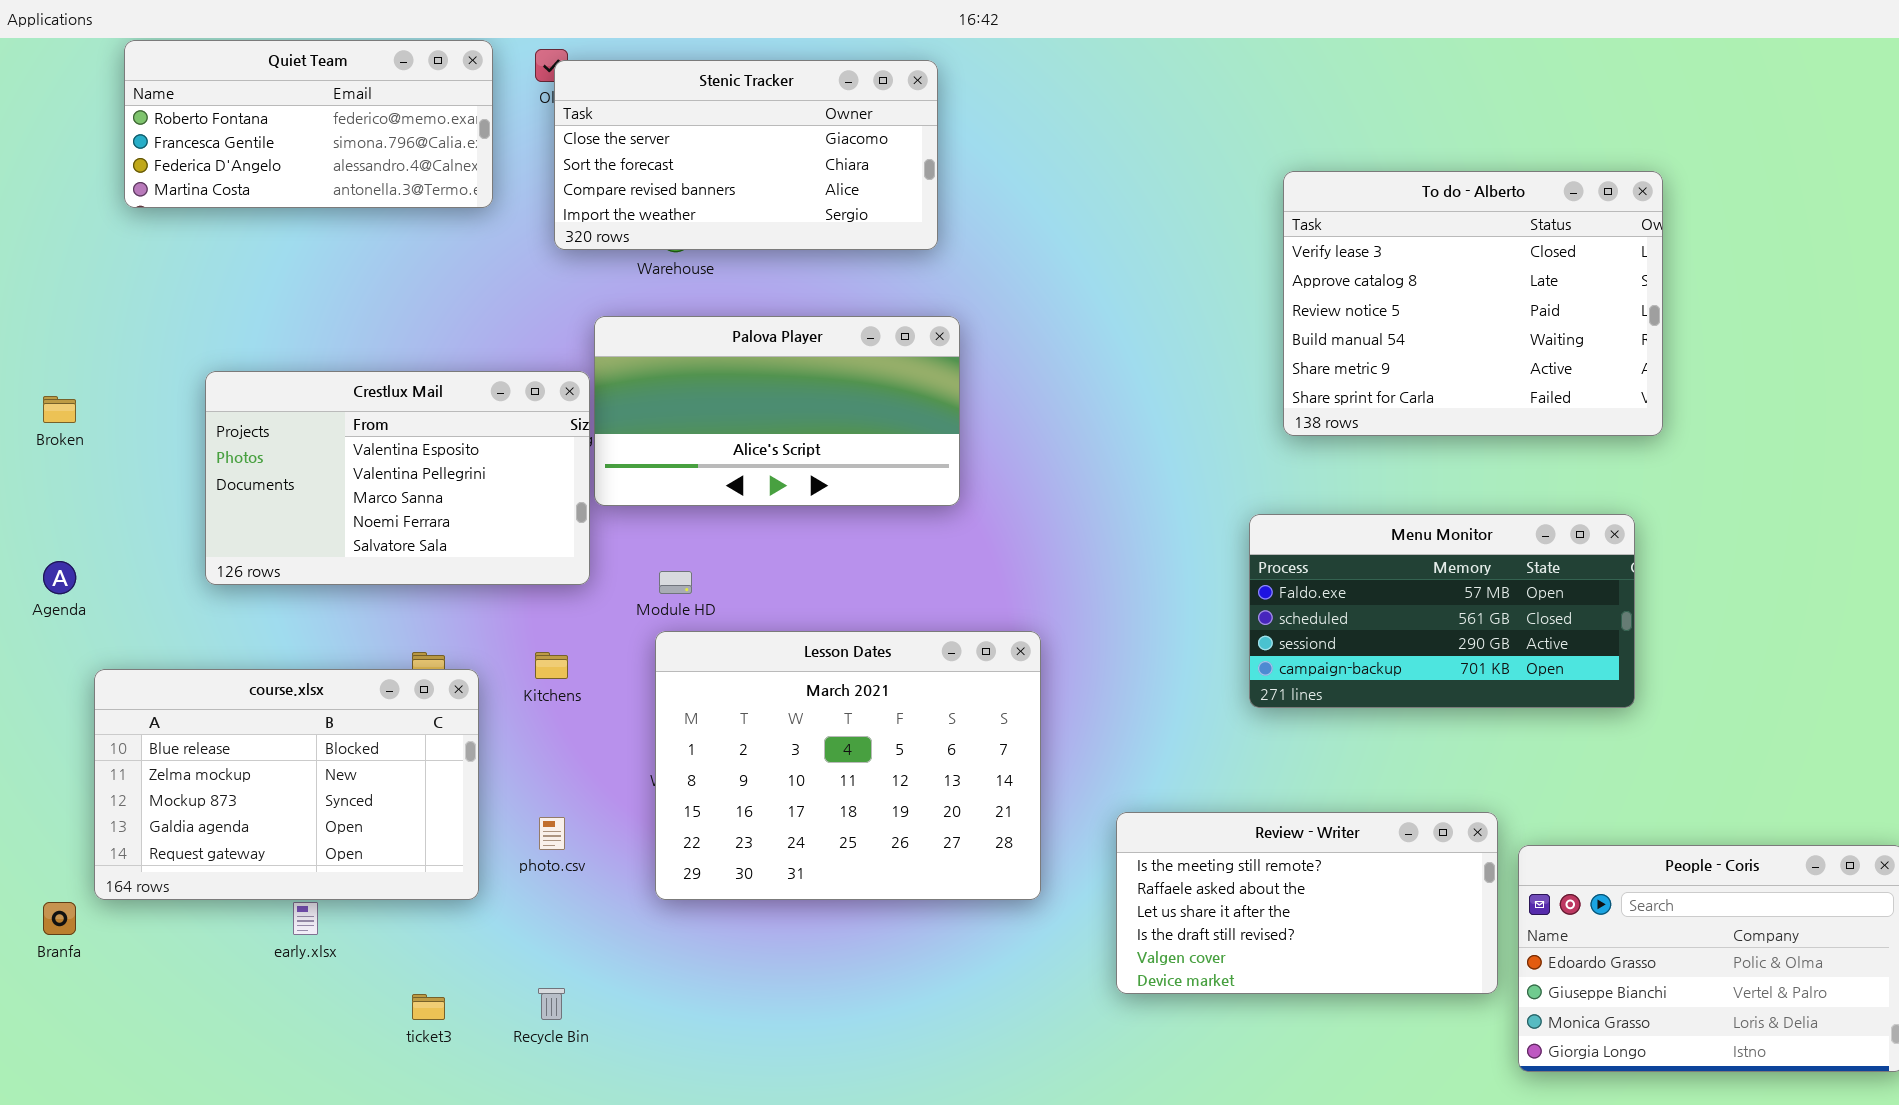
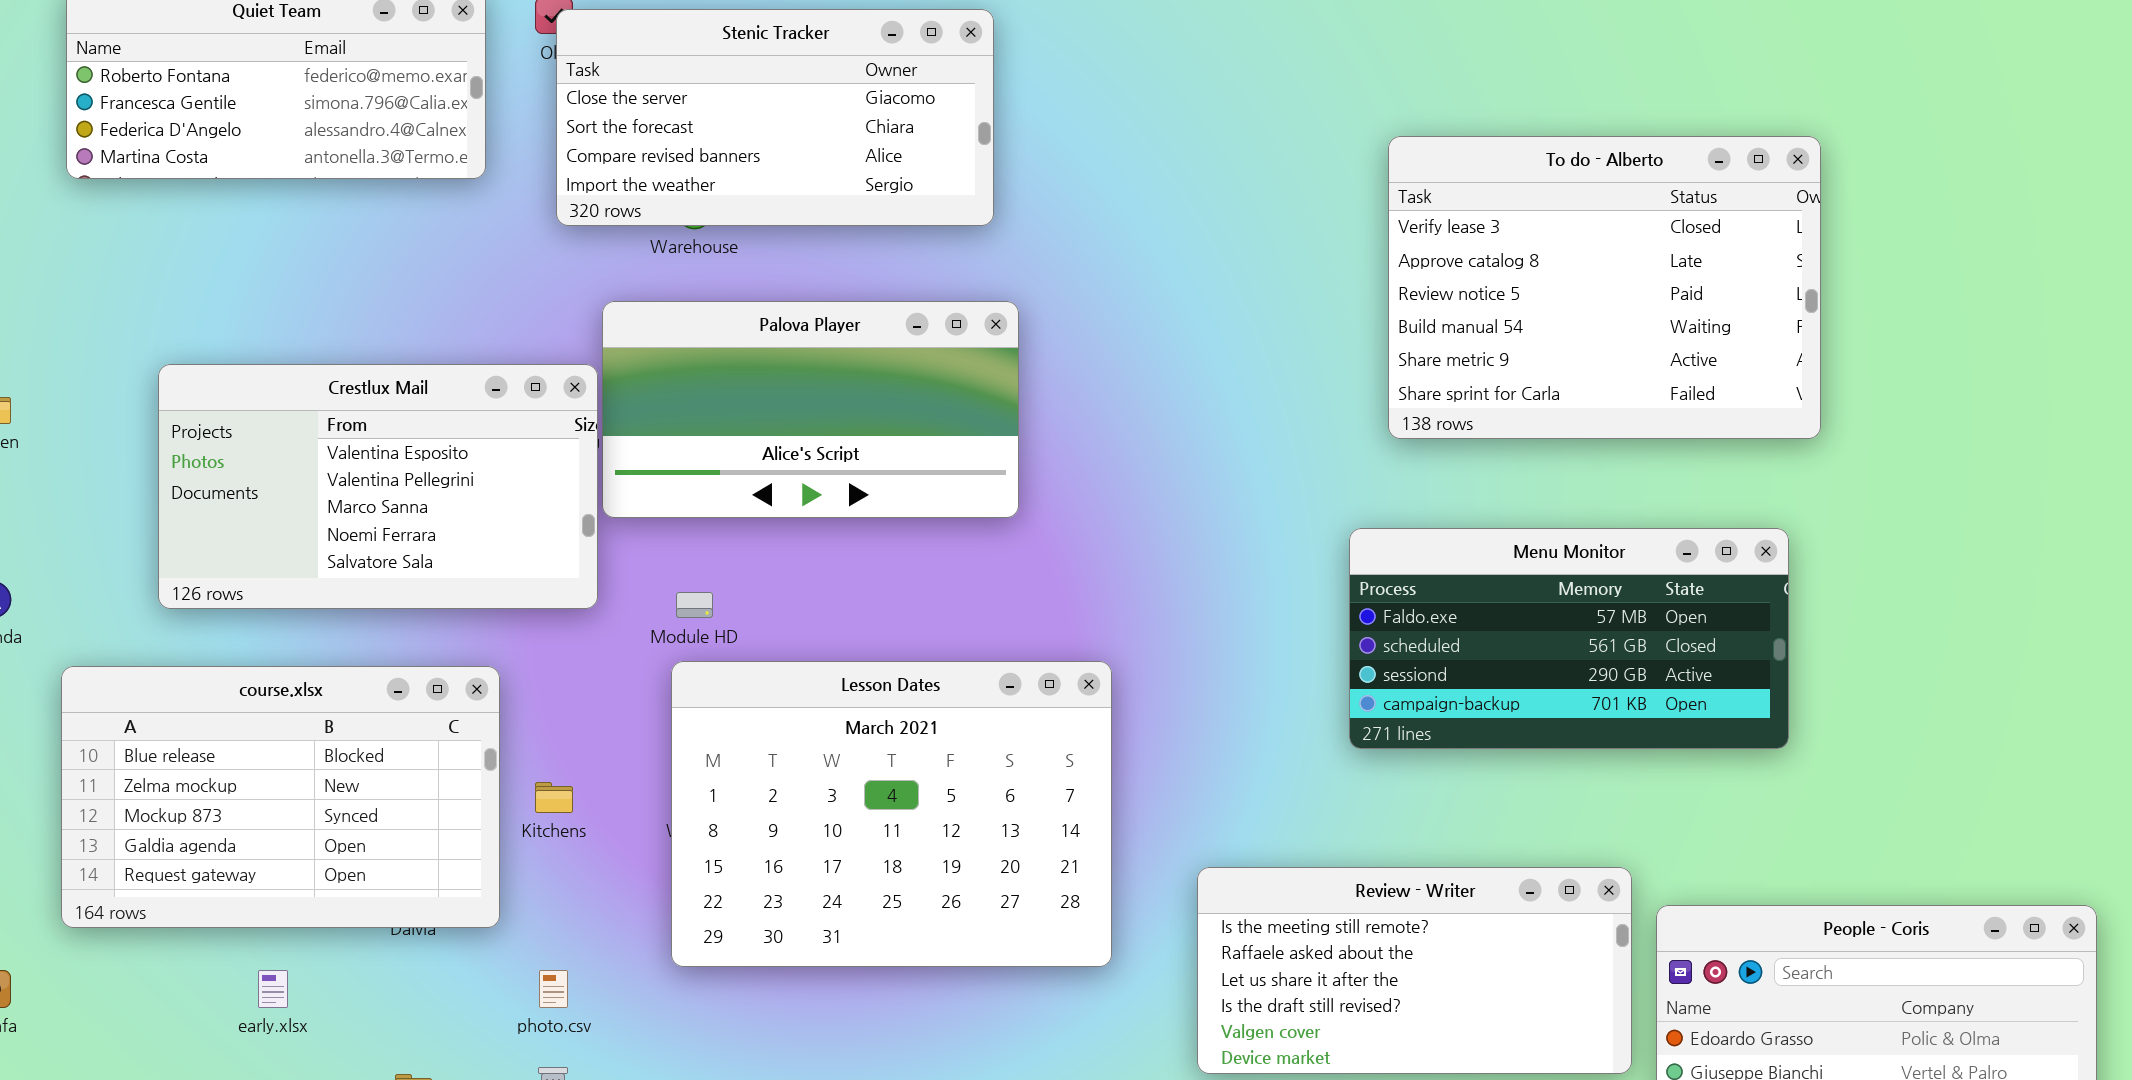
Kitchens: [535,652,568,679] -> [535,782,573,813], moved
course.xlsx: [94,669,479,900] -> [61,666,500,928], moved
photo.csv: [539,817,565,850] -> [539,970,568,1008], moved

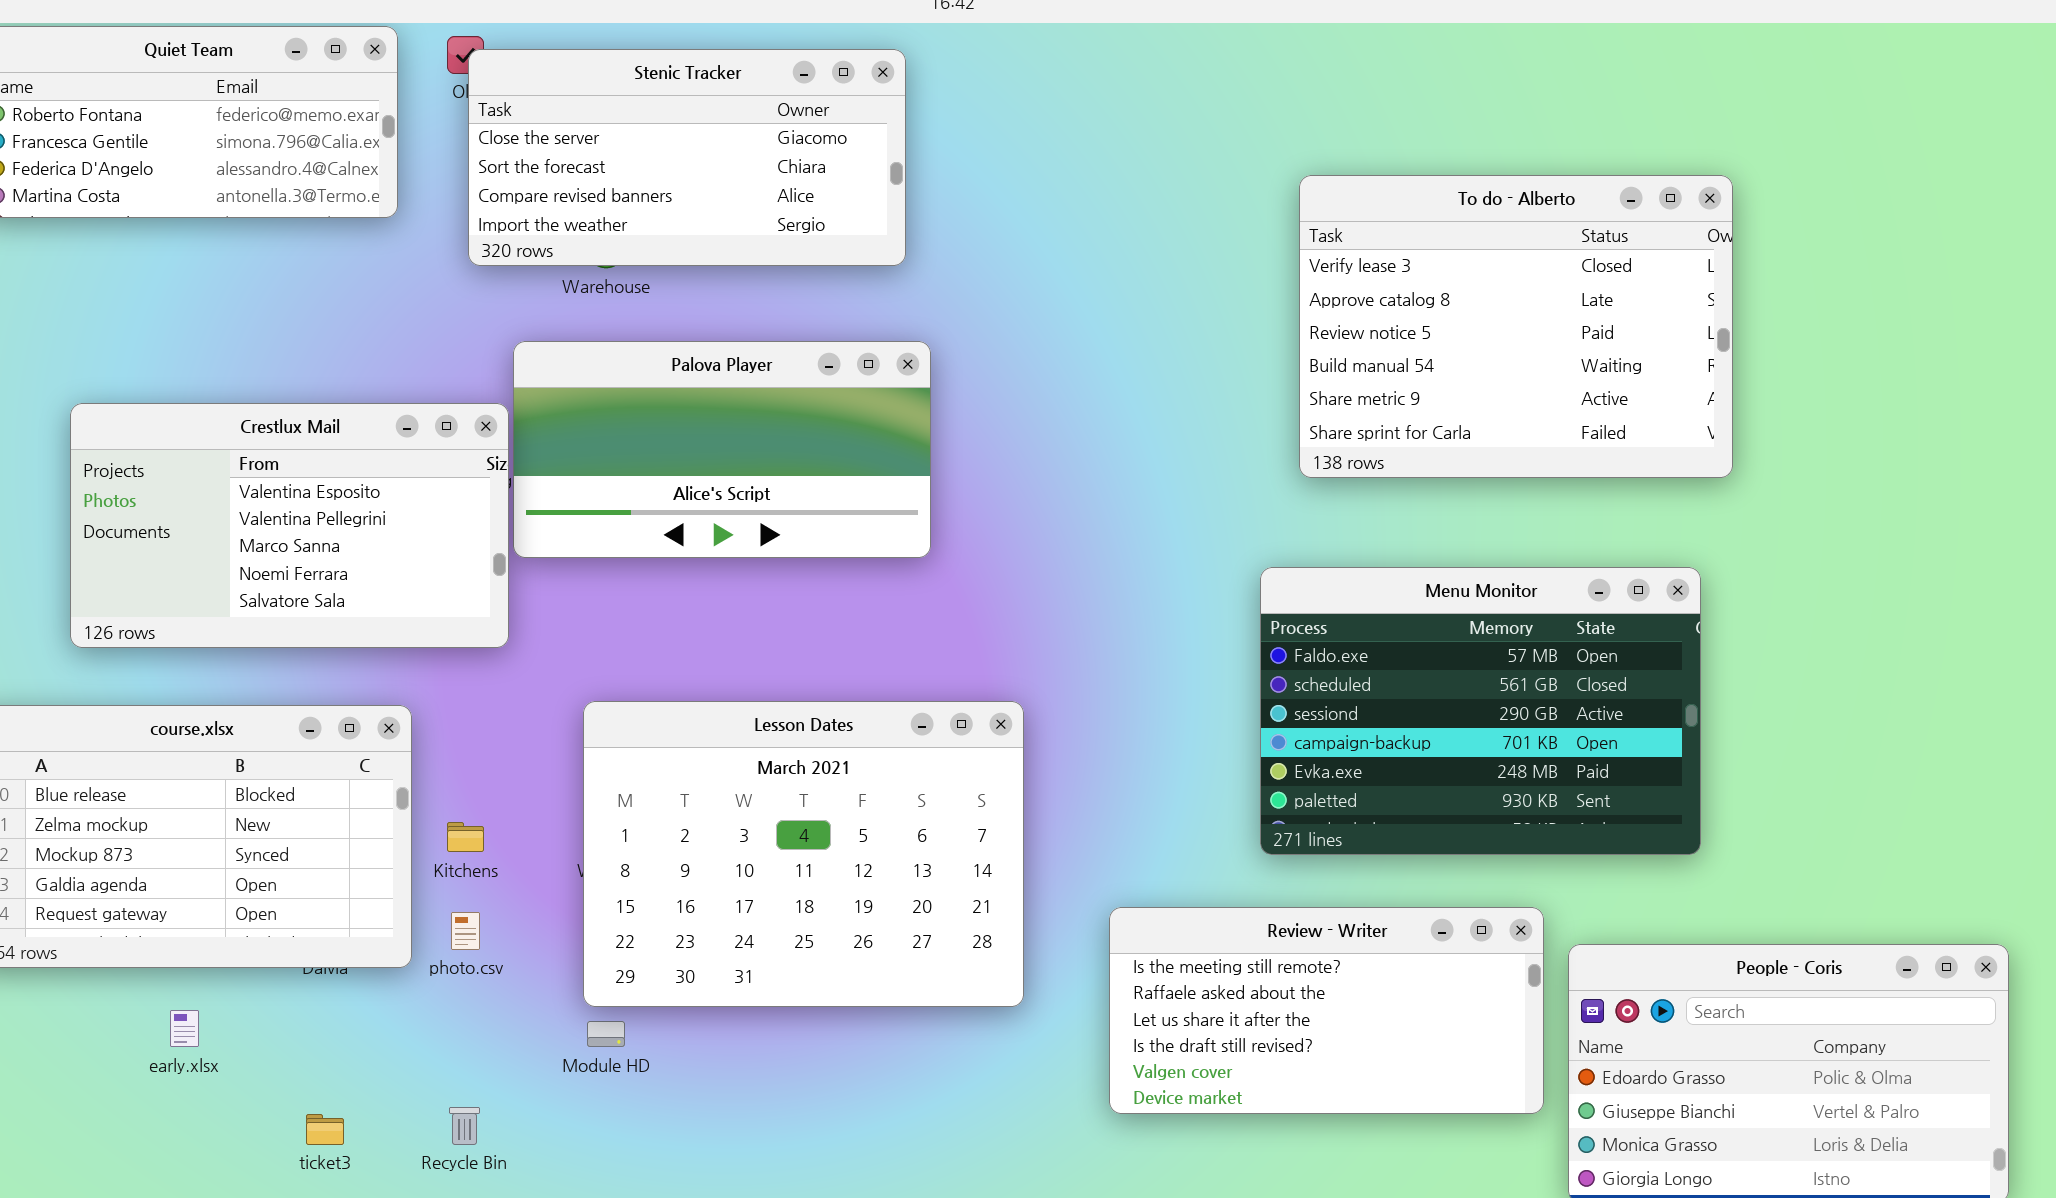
Menu Monitor: [1349,528,1789,749] -> [1260,567,1701,855], resized
Module HD: [676,592,713,618] -> [587,1021,625,1047], moved
photo.csv: [539,970,568,1008] -> [451,912,480,950], moved

